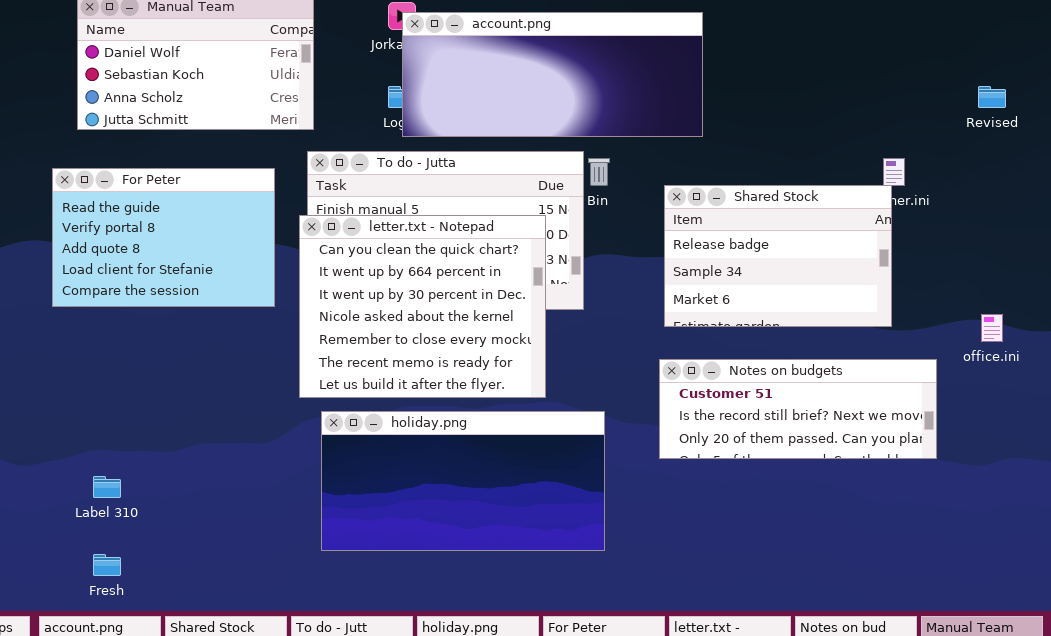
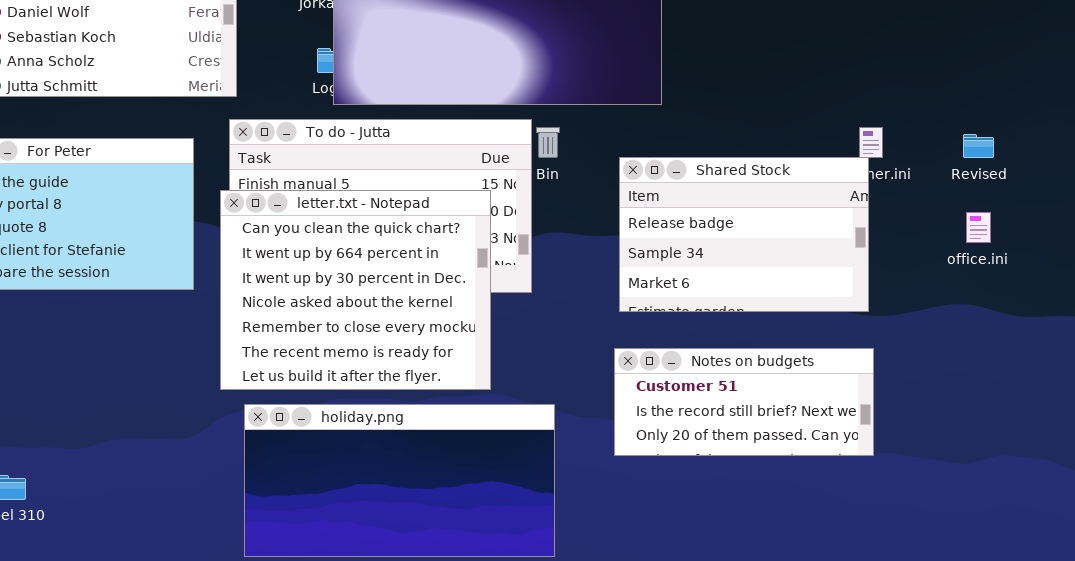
Revised: [978,86,1006,108] -> [963,134,994,158], moved
office.ini: [981,314,1003,342] -> [966,212,991,243], moved
Notes on budgets: [659,359,937,459] -> [614,348,874,456], resized

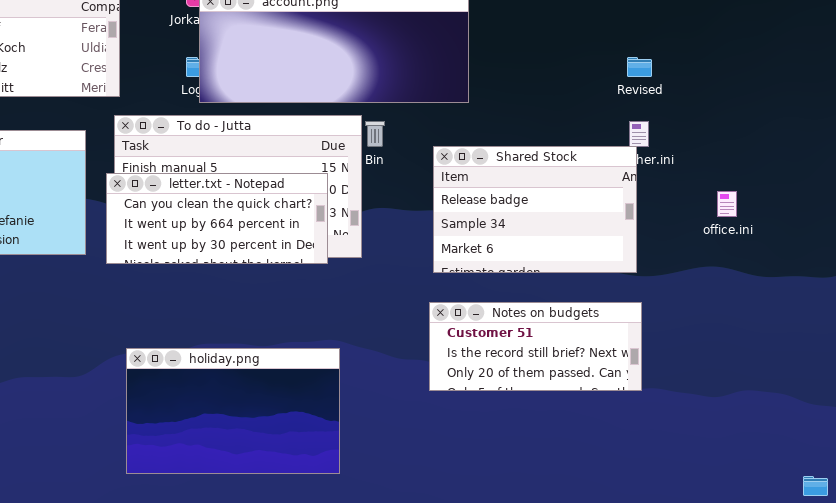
Revised: [963,134,994,158] -> [627,57,652,77], moved
letter.txt - Notepad: [220,190,491,390] -> [106,173,328,264], resized
holiday.png: [244,404,555,557] -> [126,348,340,474], resized

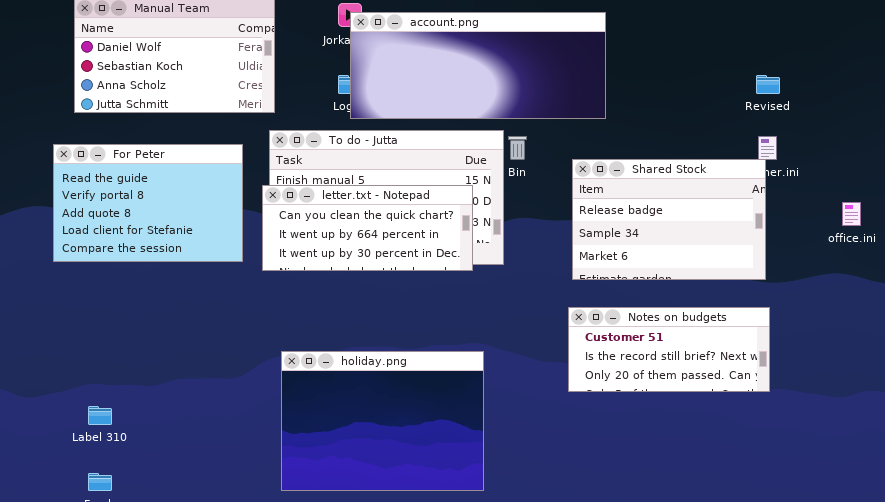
holiday.png: [126,348,340,474] -> [281,351,484,491], resized

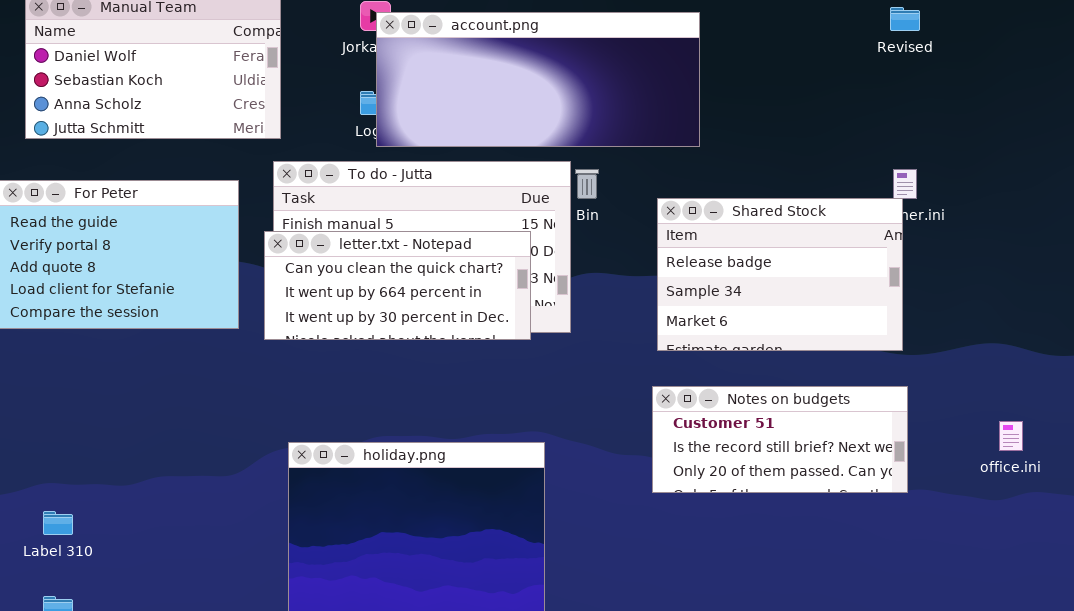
Revised: [756,75,780,94] -> [890,7,920,31], moved
office.ini: [842,202,861,226] -> [999,421,1023,451], moved

